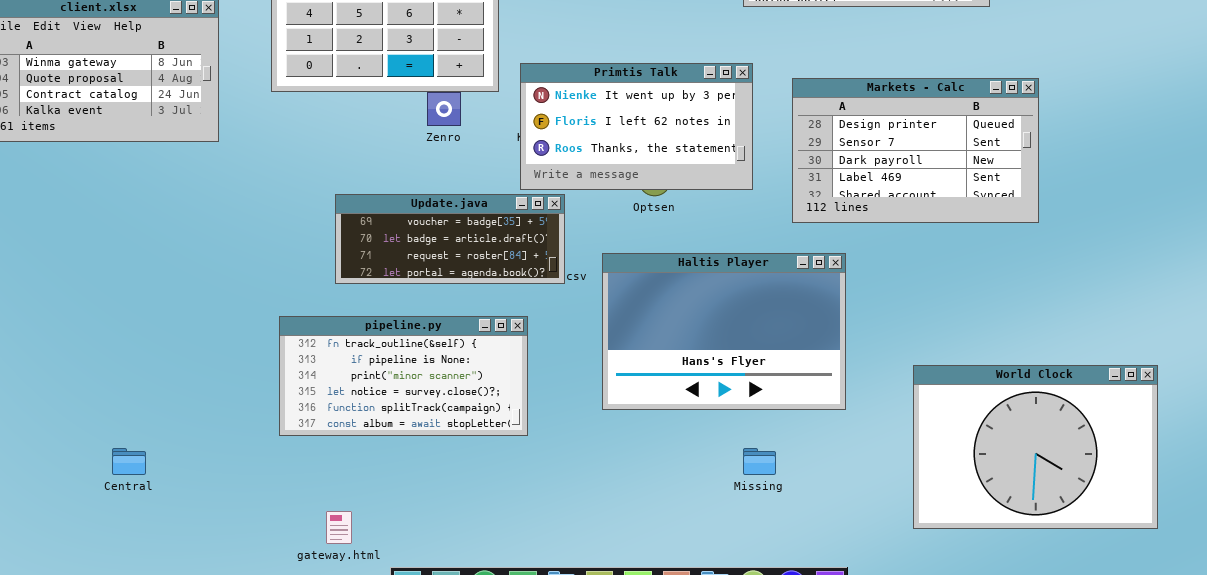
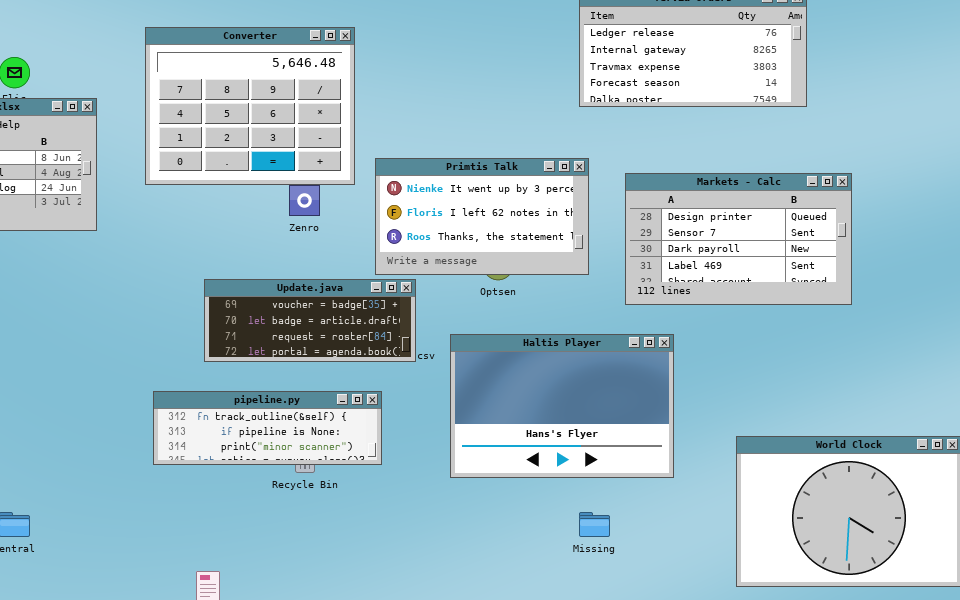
pipeline.py: [279,316,528,436] -> [153,391,382,465], resized

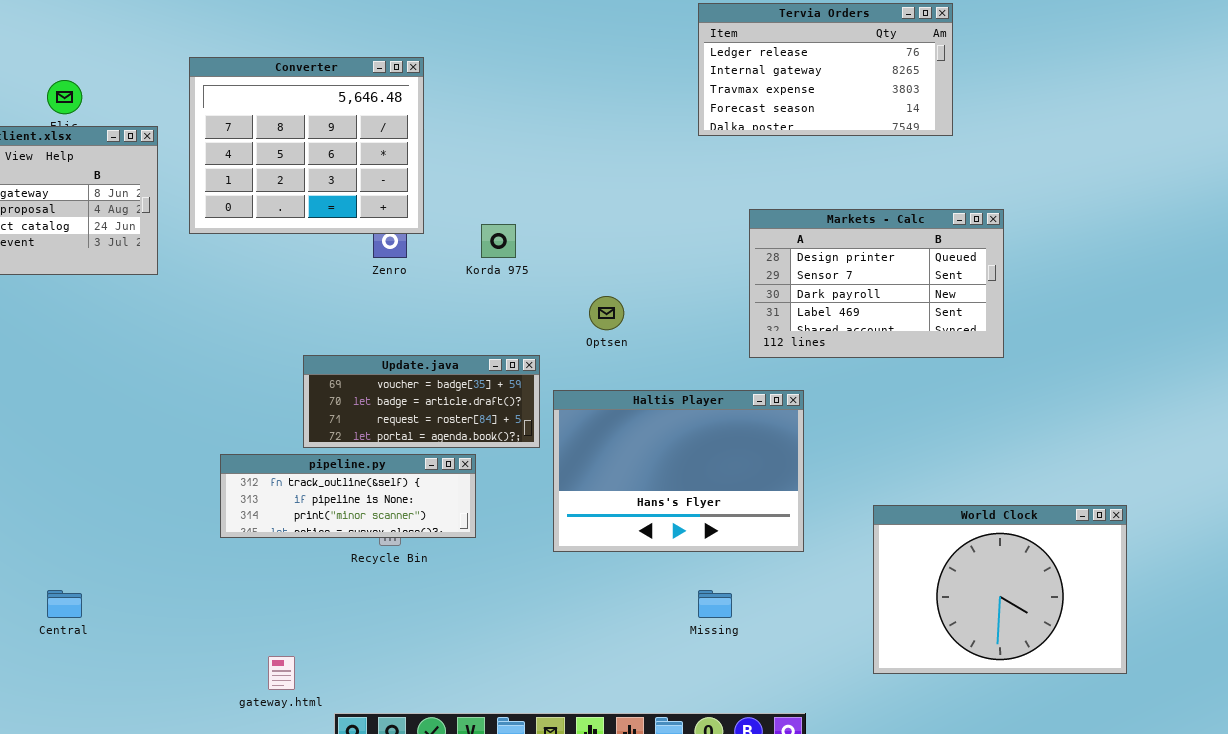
Converter: [145,27,355,185] -> [189,57,424,234], moved
Primtis Talk: [375,158,589,275] -> none, closed
Update.java: [204,279,416,362] -> [303,355,540,448], moved

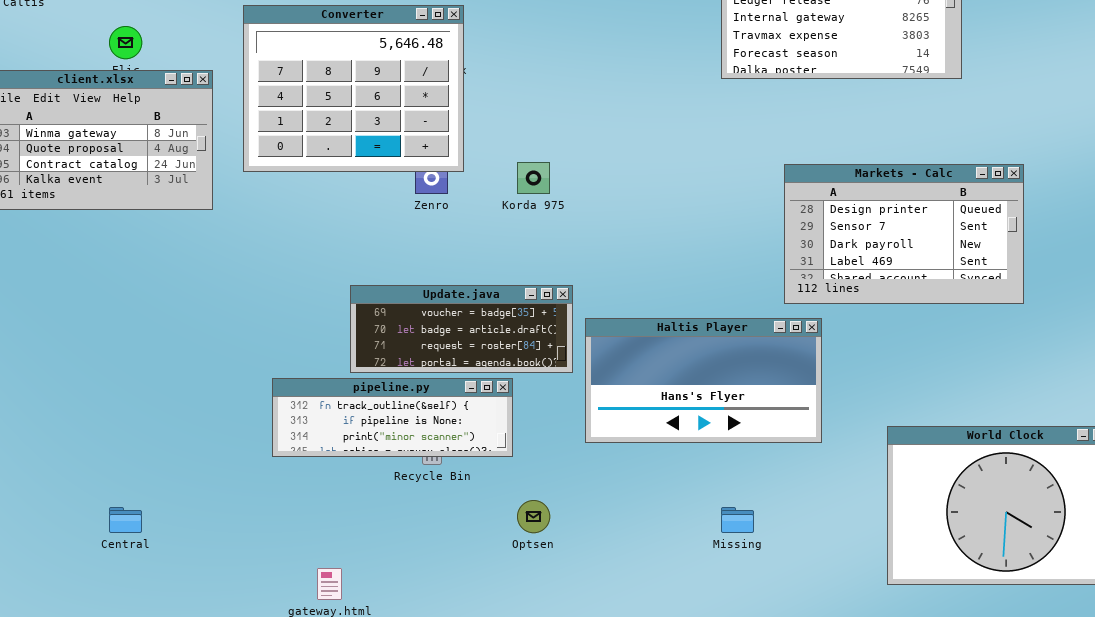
Markets - Calc: [749,209,1004,358] -> [784,164,1024,304], moved
Optsen: [589,296,624,330] -> [517,500,550,533], moved
Haltis Player: [553,390,804,552] -> [585,318,822,443], resized

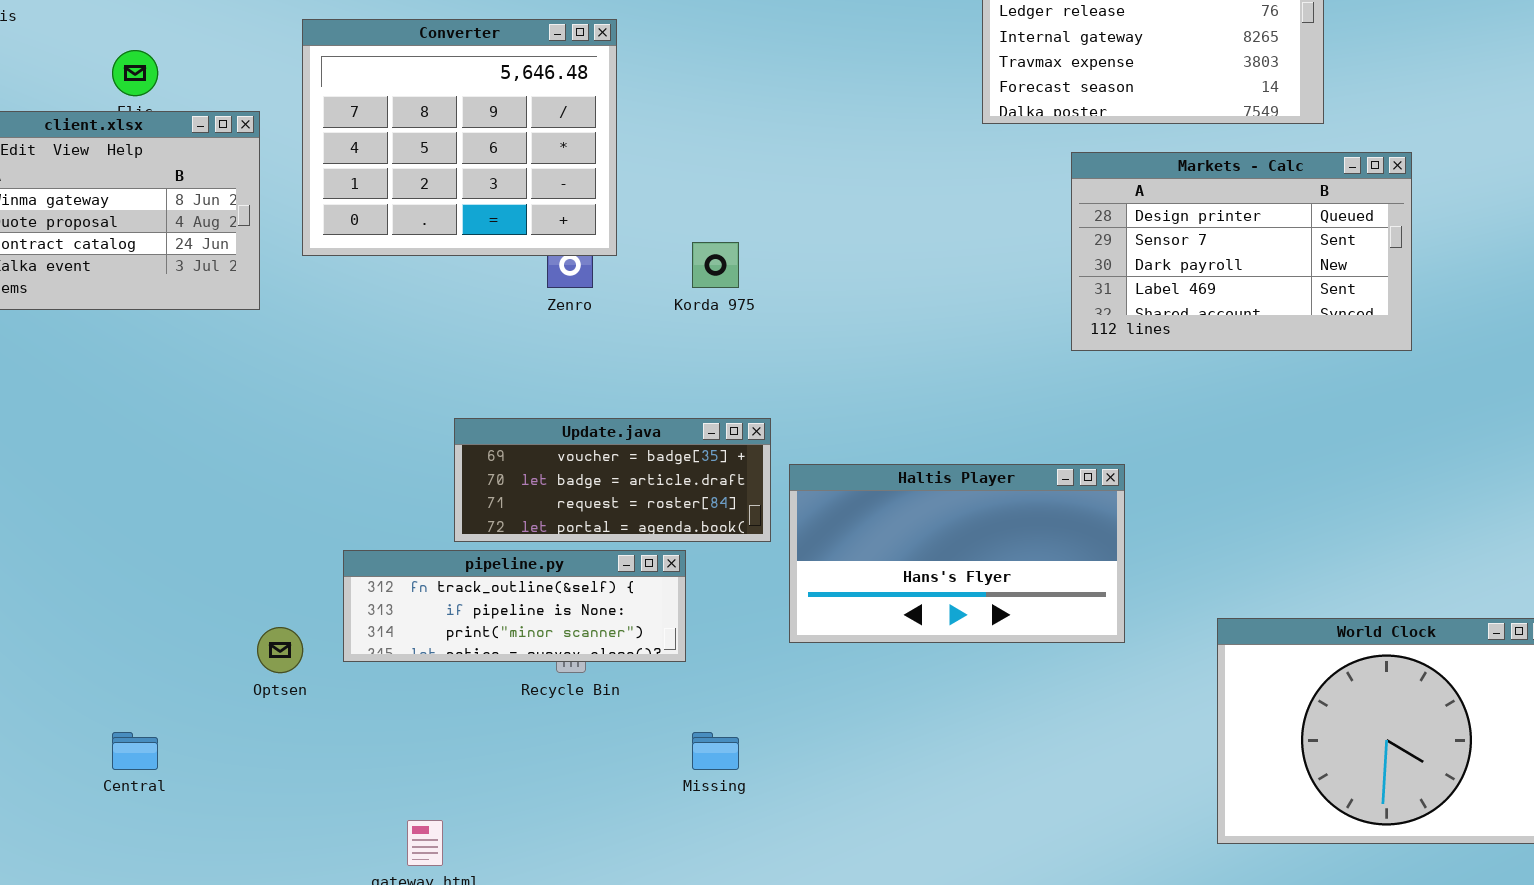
Markets - Calc: [784,164,1024,304] -> [1071,152,1412,351], moved
Optsen: [517,500,550,533] -> [257,627,303,673], moved
Missing: [721,507,754,533] -> [692,732,739,770], moved

